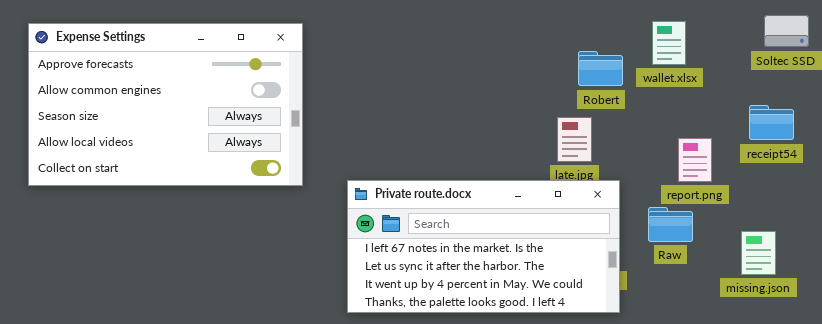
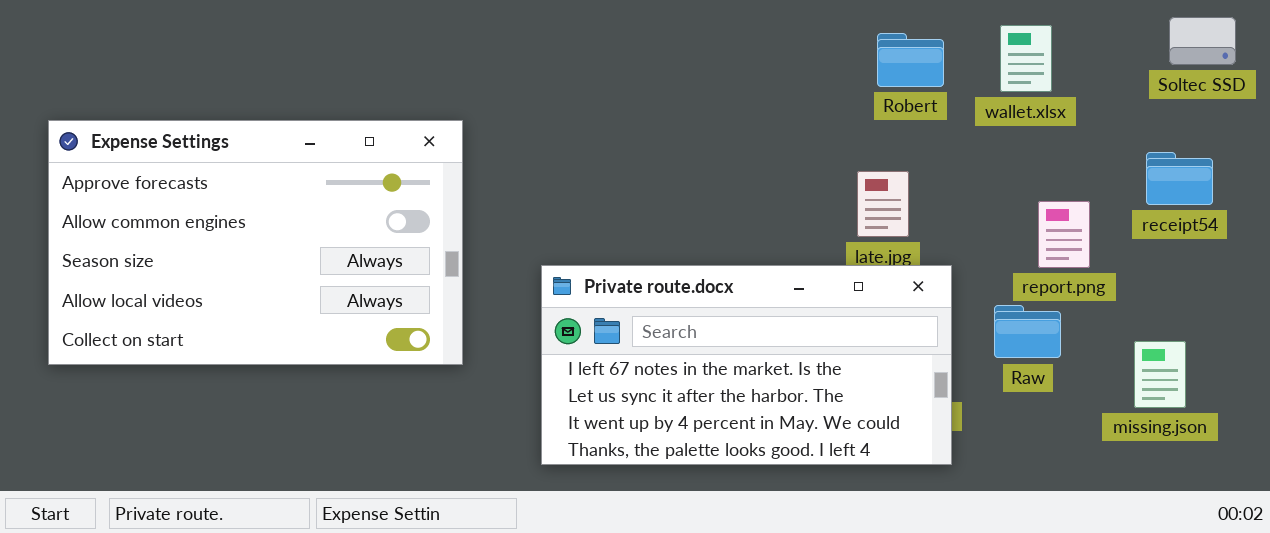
Expense Settings: [28,23,303,186] -> [48,120,463,365], moved
Robert: [578,51,623,86] -> [877,33,944,87], moved

